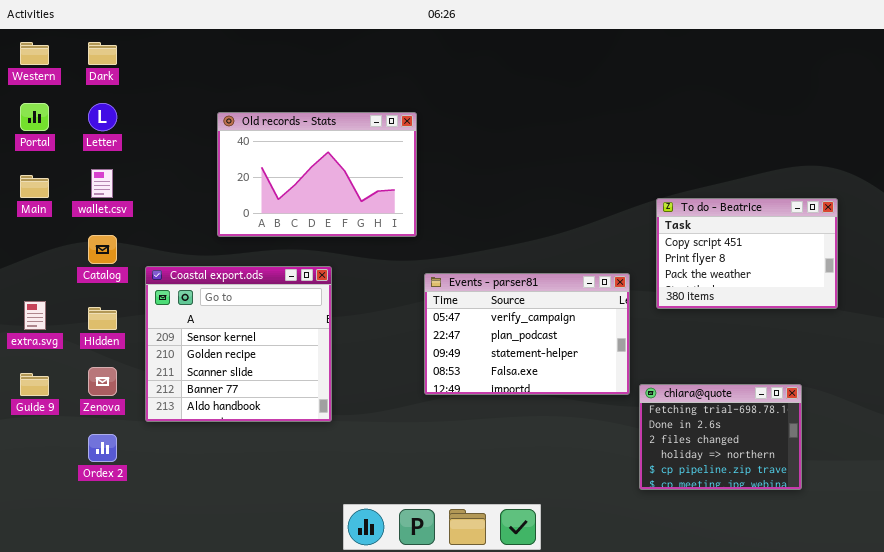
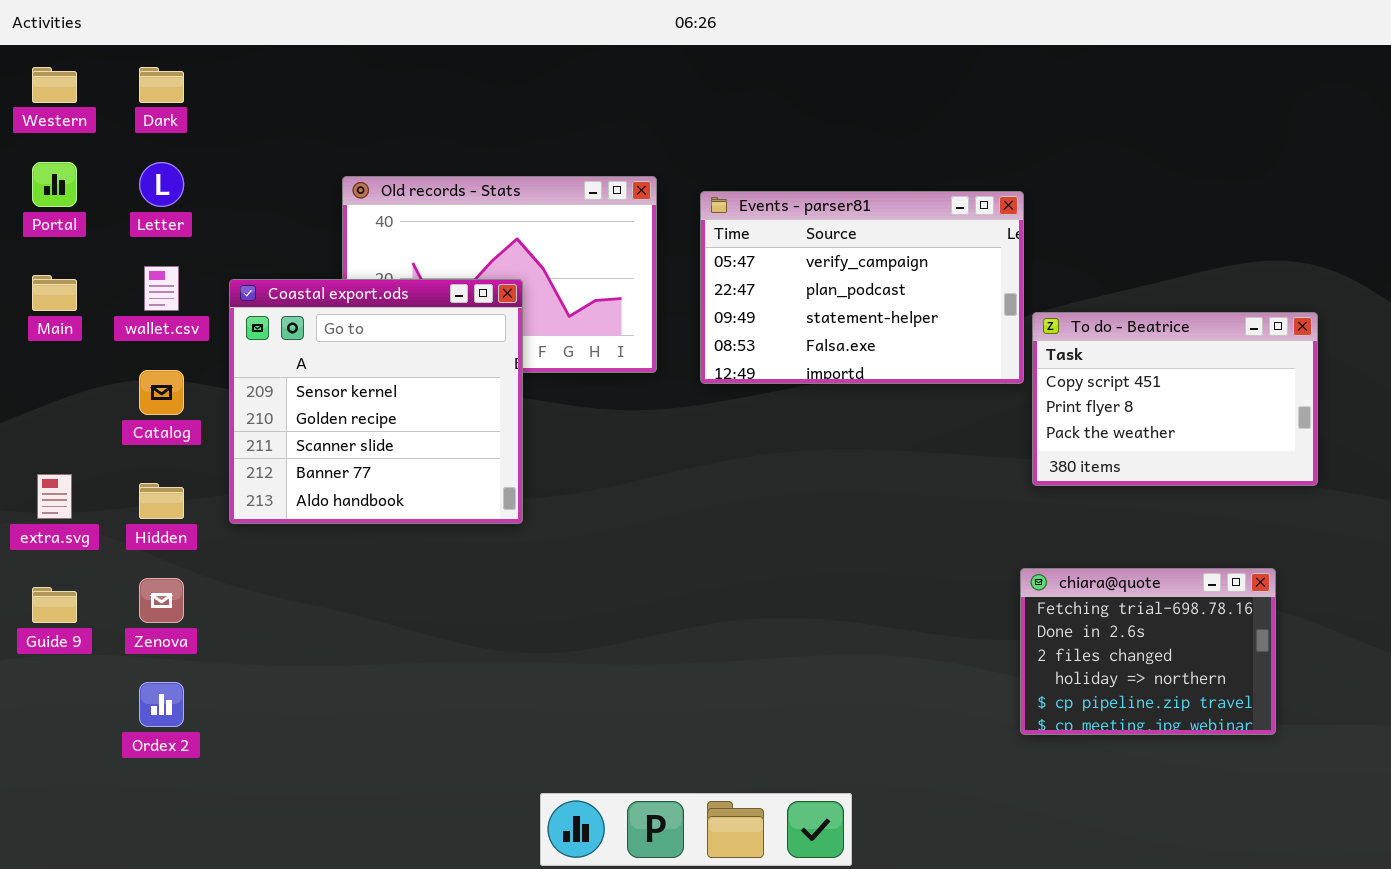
Coastal export.ods: [145,266,332,422] -> [229,279,523,524], moved
Events - parser81: [424,273,630,395] -> [700,191,1024,384], moved
chiara@quote: [639,384,802,490] -> [1020,568,1276,735], moved

